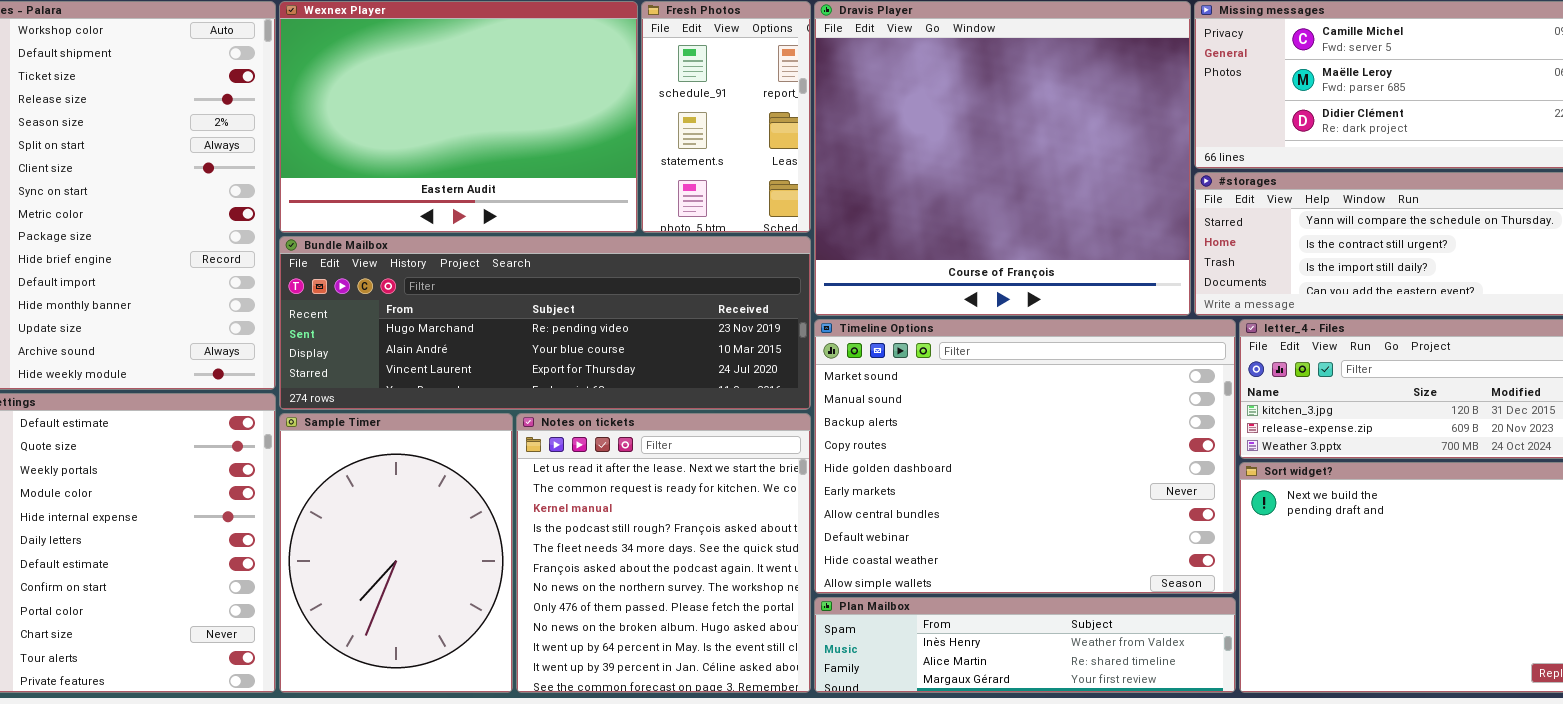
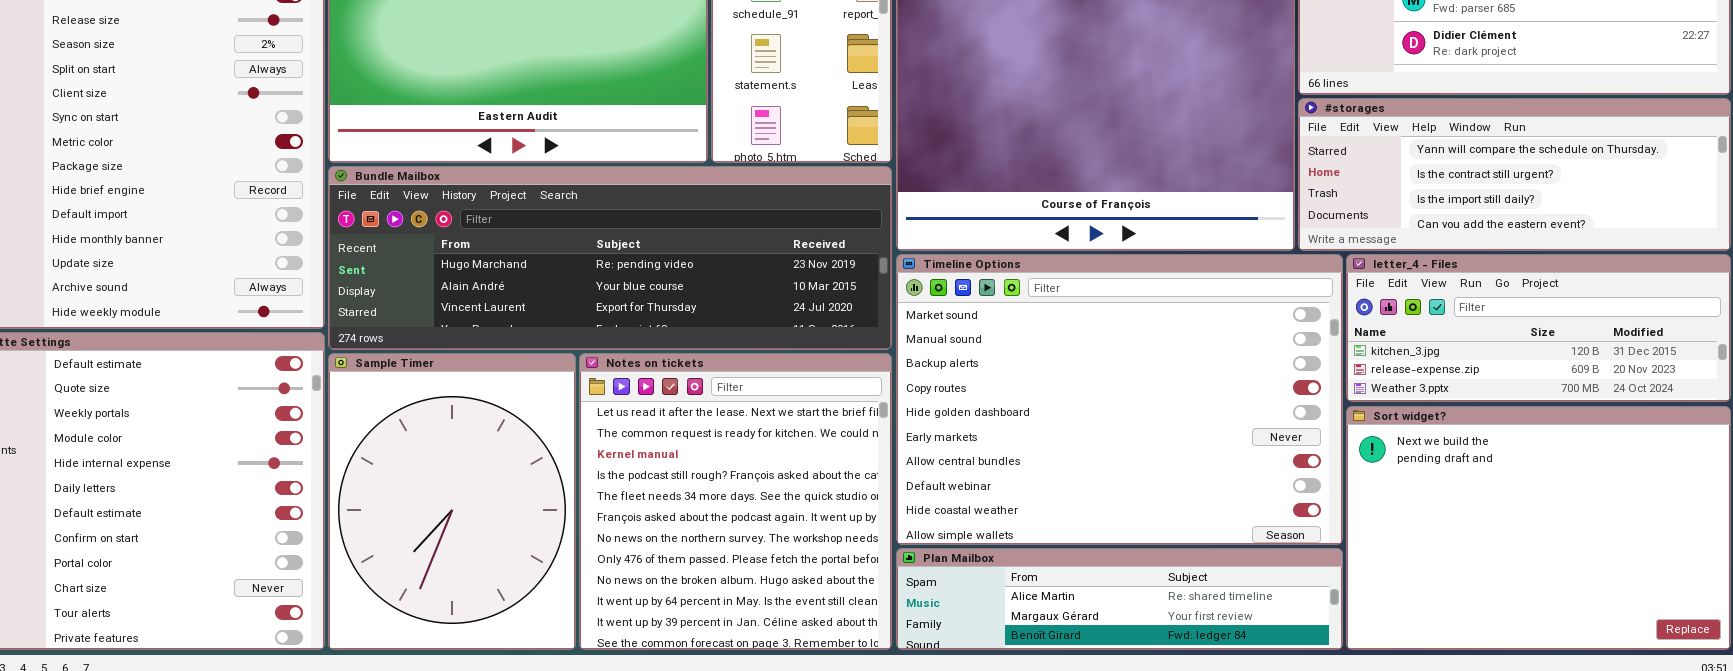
Plan Mailbox: [814,597,1236,693] -> [896,548,1343,650], scrolled down 1 row

